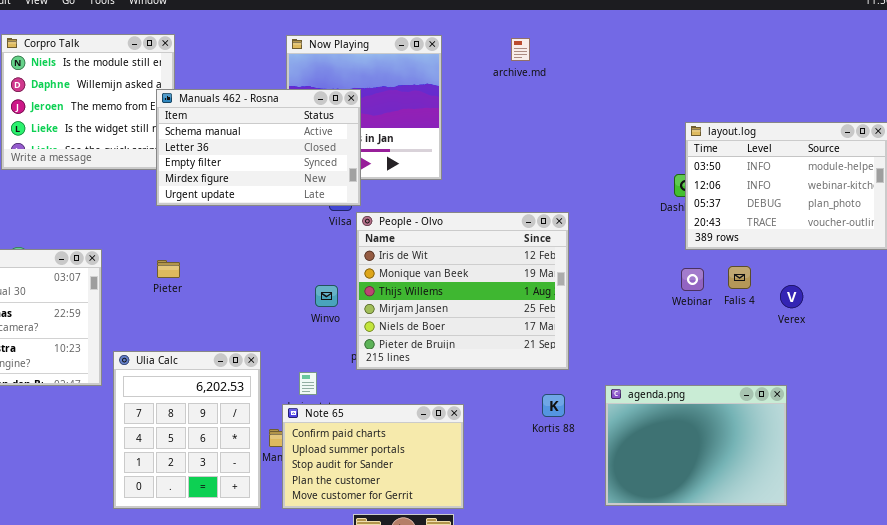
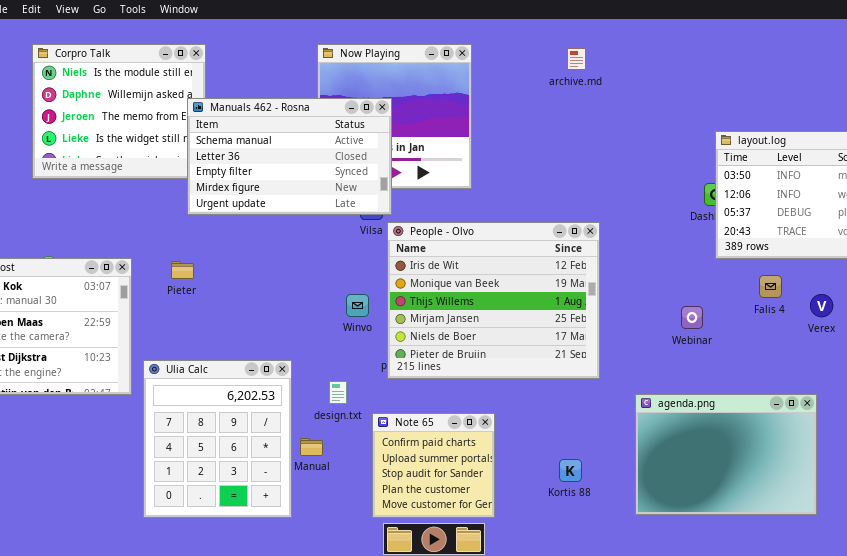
archive.md: [511,38,530,61] -> [567,48,586,70], moved
Pieter: [157,260,180,278] -> [171,261,194,279], moved
Webinar: [681,268,704,291] -> [681,306,703,329], moved
Kortis 88: [542,394,565,417] -> [559,459,582,482], moved
Note 65: [282,404,464,509] -> [372,413,495,518], resized

